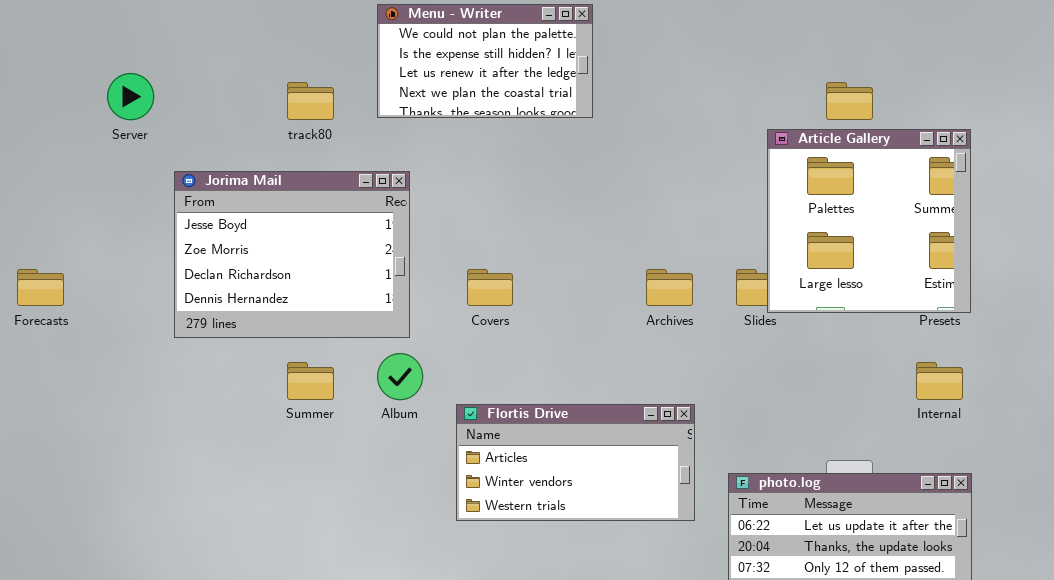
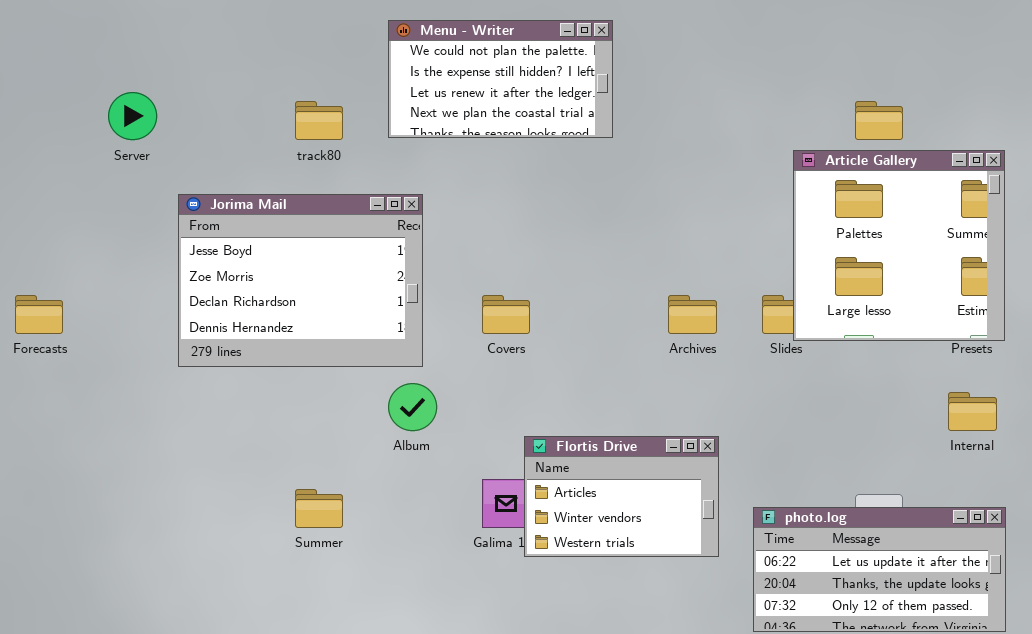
Summer: [287,362,334,400] -> [295,489,343,528], moved
Flortis Drive: [456,404,695,521] -> [524,436,719,557], resized

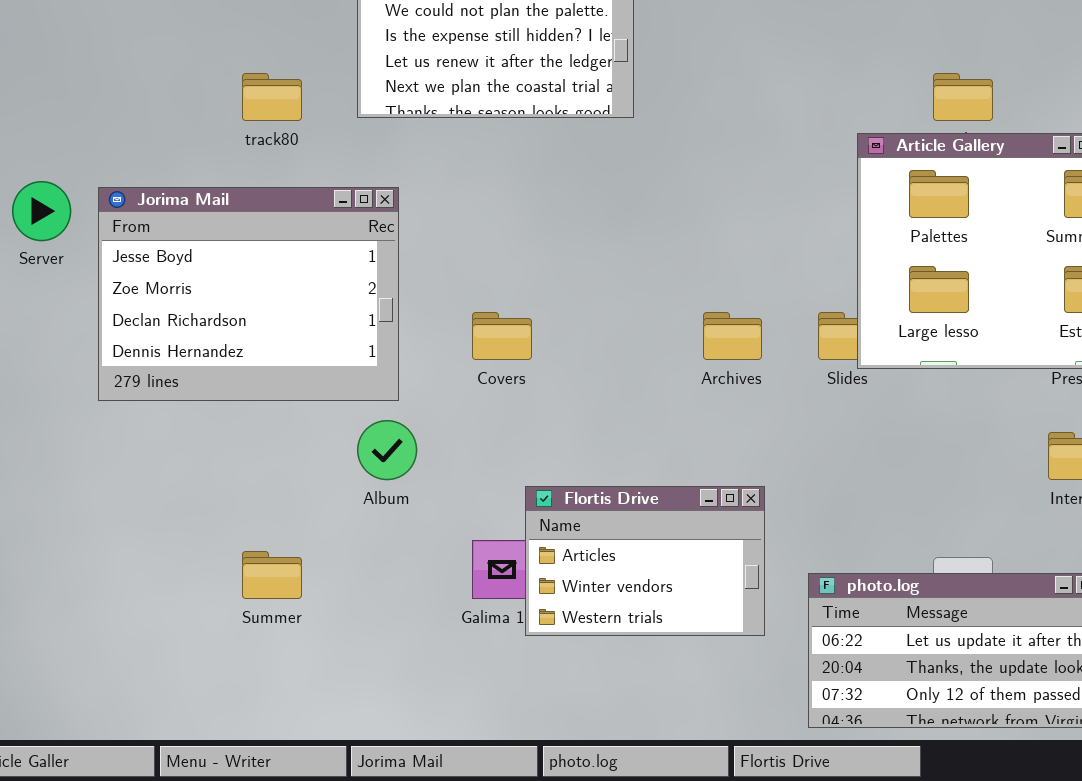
Server: [108,92,157,140] -> [12,181,71,241], moved

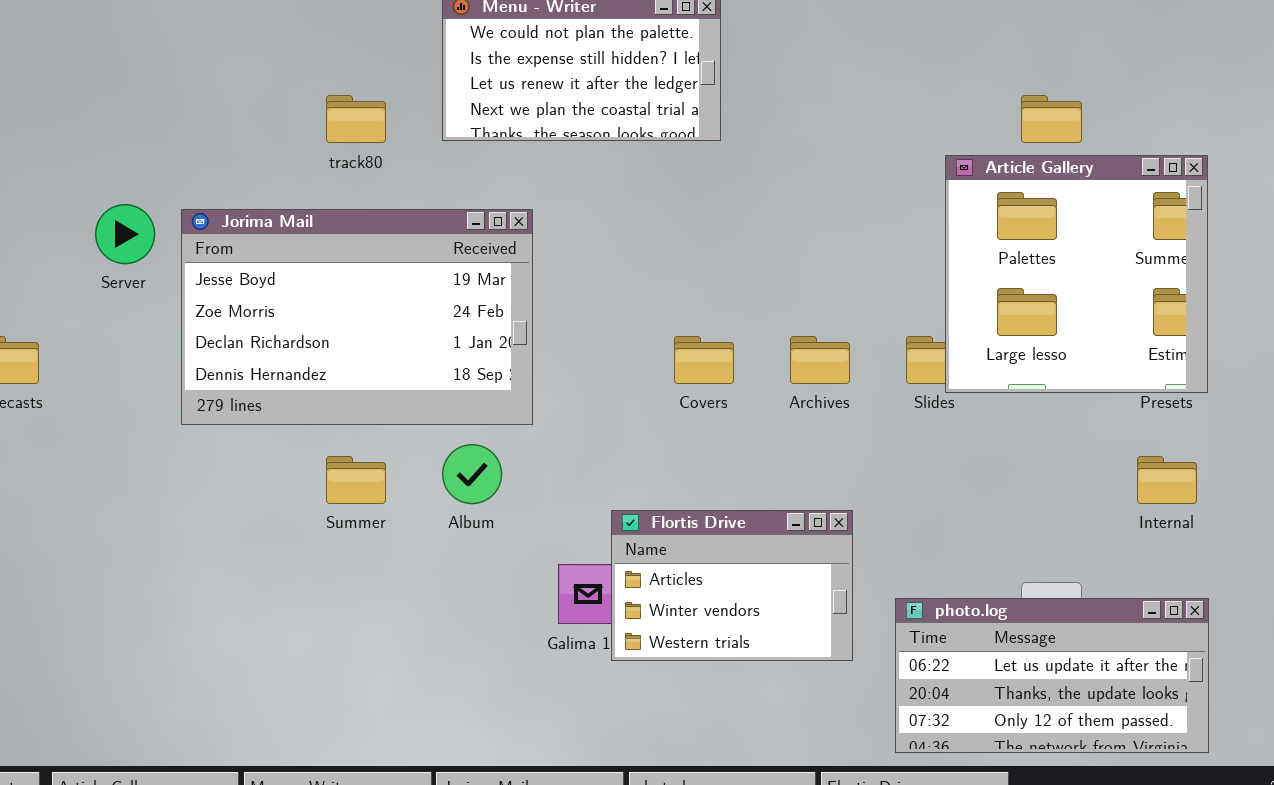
Jorima Mail: [98,187,399,401] -> [181,209,533,425], resized
Covers: [472,312,532,360] -> [674,336,734,384], moved
Summer: [242,551,302,599] -> [326,456,386,504], moved

